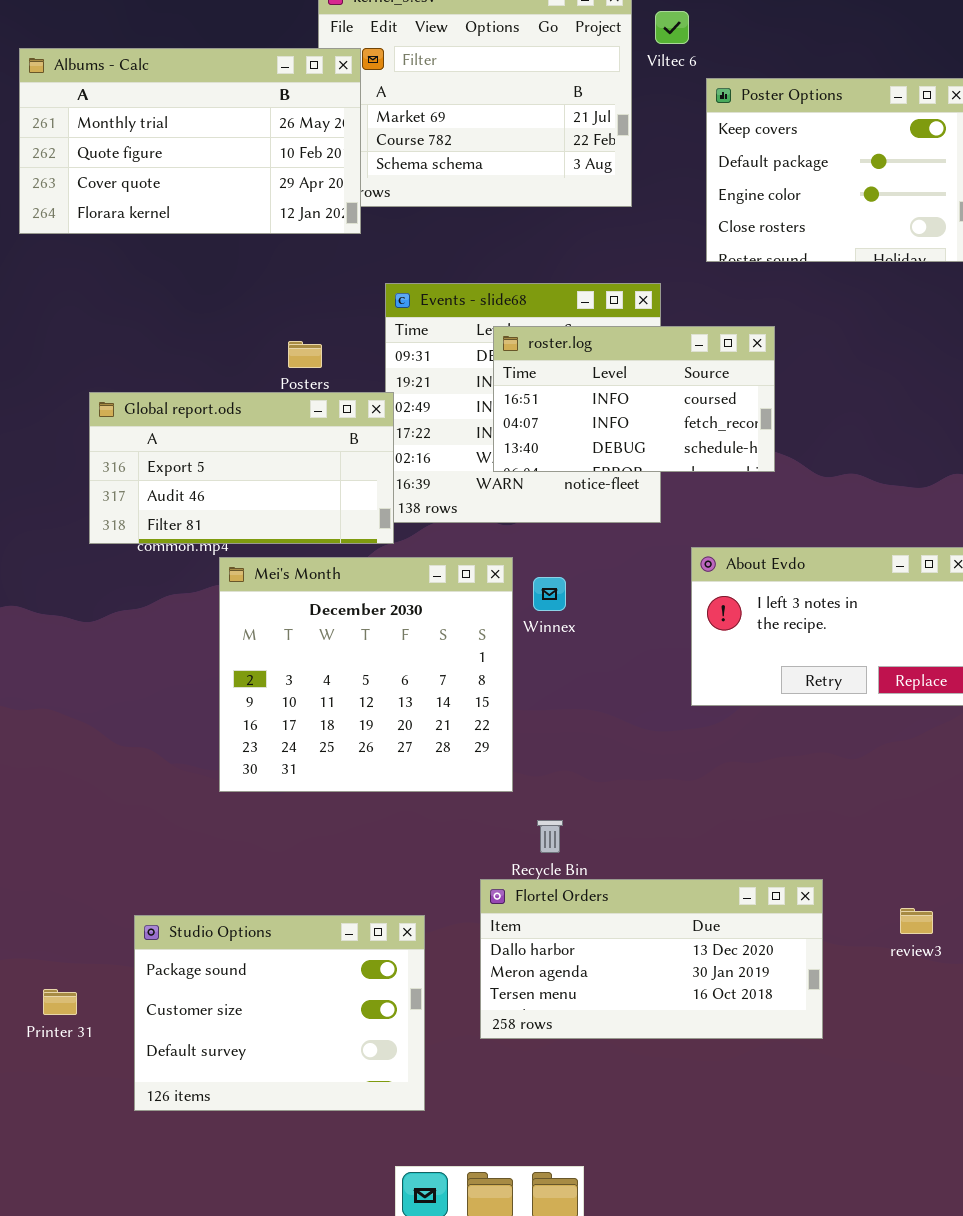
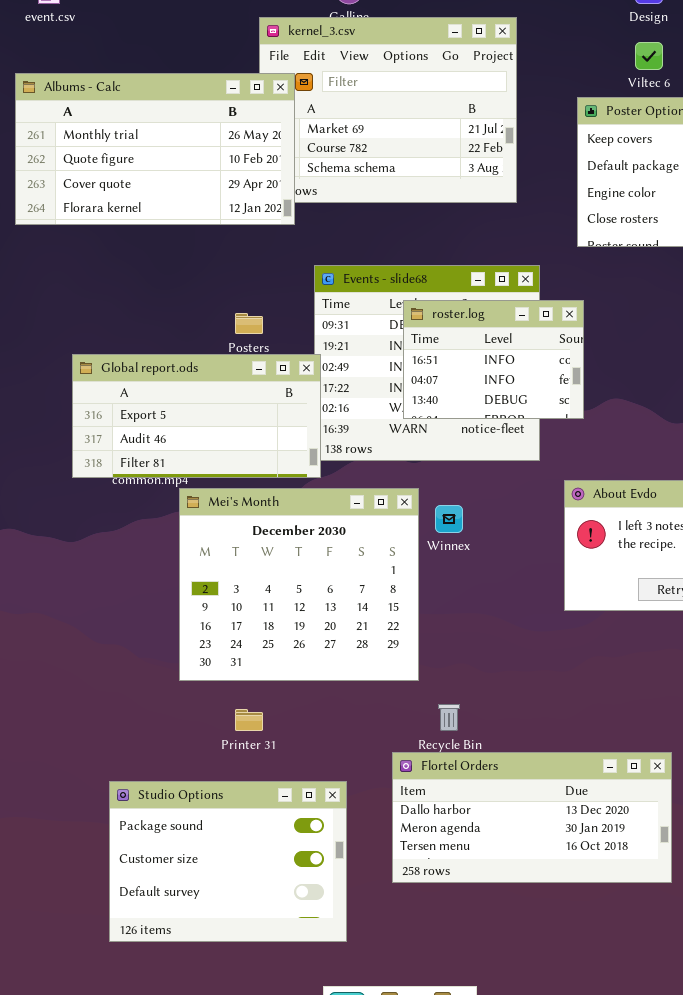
Viltec 6: [655,11,689,44] -> [635,42,663,70], moved
roster.log: [493,326,775,472] -> [403,300,584,419], resized
Printer 31: [43,989,77,1015] -> [235,709,263,731], moved

